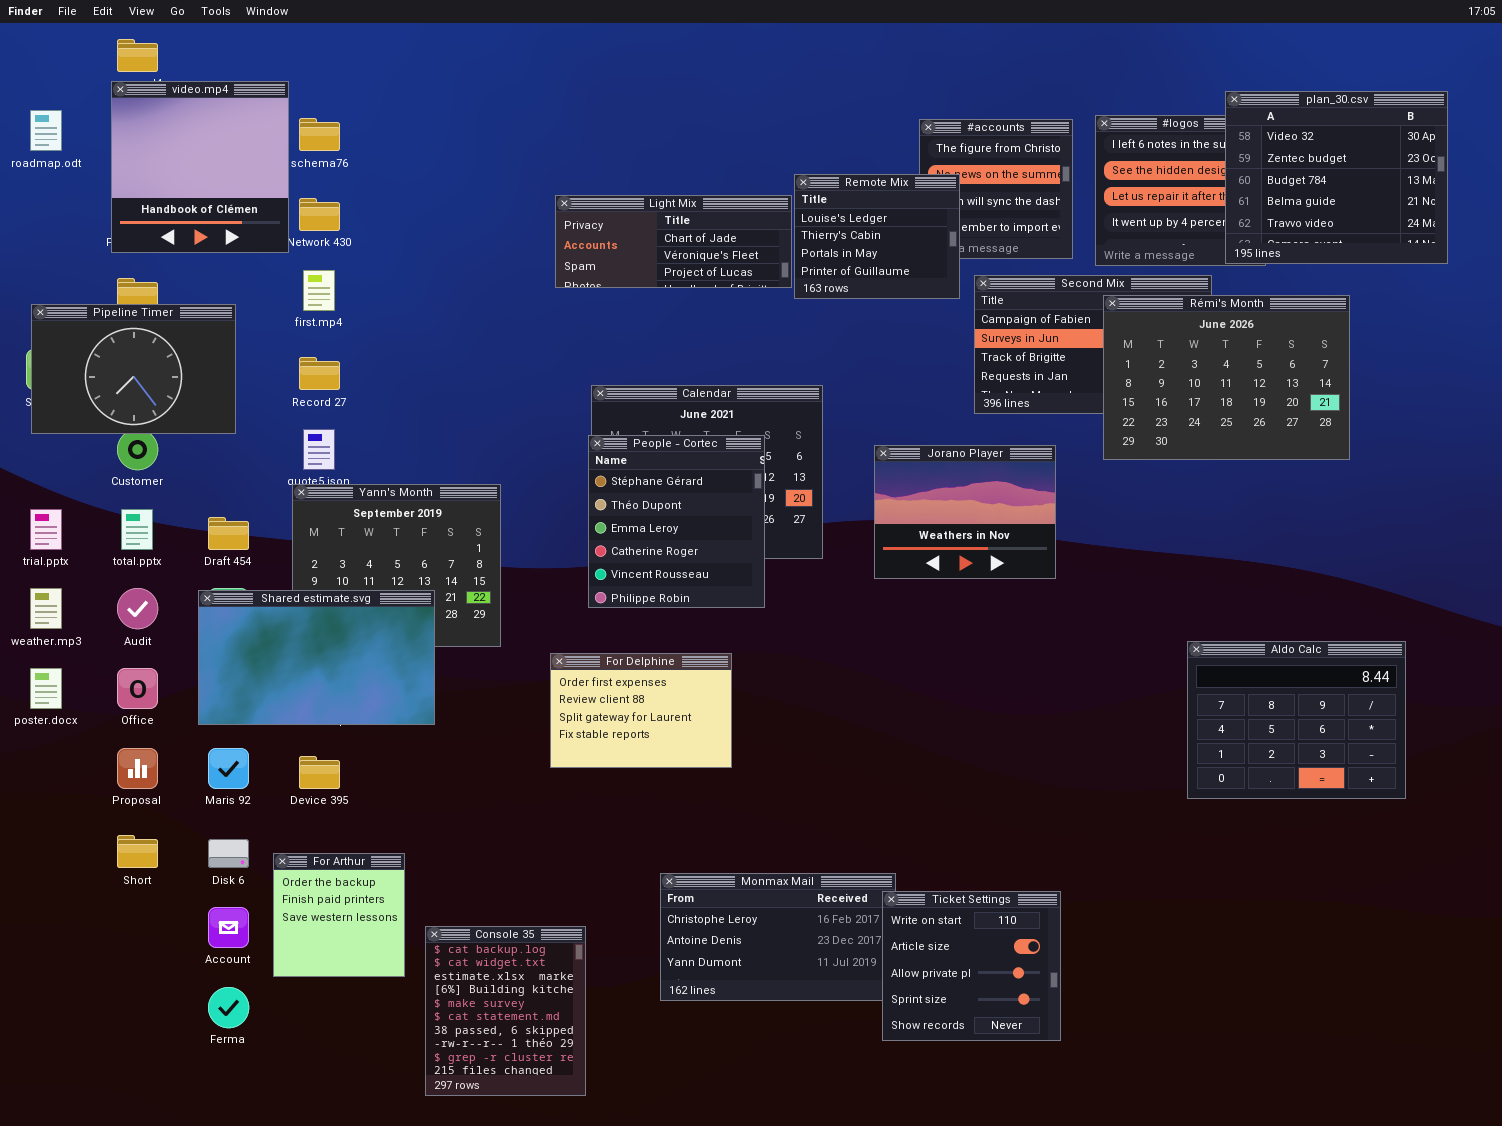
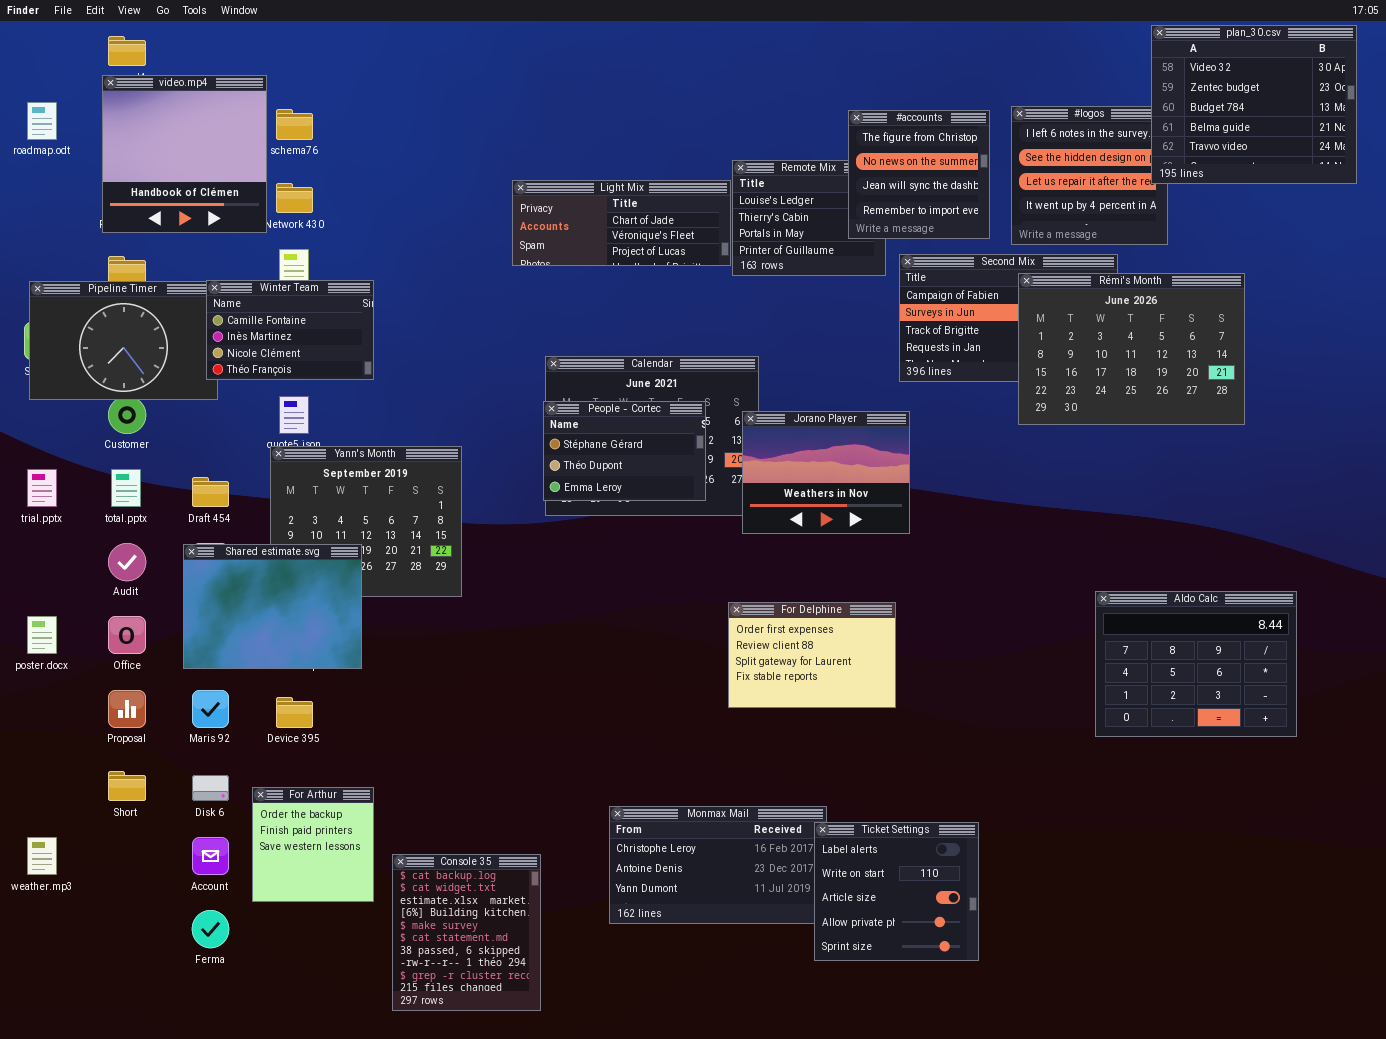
plan_30.csv: [1225,91,1448,264] -> [1151,25,1357,184], moved
#accounts: [919,119,1073,259] -> [848,110,990,239], raised
Winter Team: none -> [206,280,374,380], opened
People - Cortec: [588,435,765,608] -> [543,401,706,501], resized
Jorano Player: [874,445,1056,579] -> [742,411,910,534], moved
weather.mp3: [30,588,62,629] -> [27,837,57,875], moved
Shared estimate.svg: [198,590,435,725] -> [183,544,362,669], resized
For Delphine: [550,653,732,768] -> [728,602,896,708], moved
Ticket Settings: [882,891,1061,1041] -> [814,822,979,961], scrolled up 1 row

